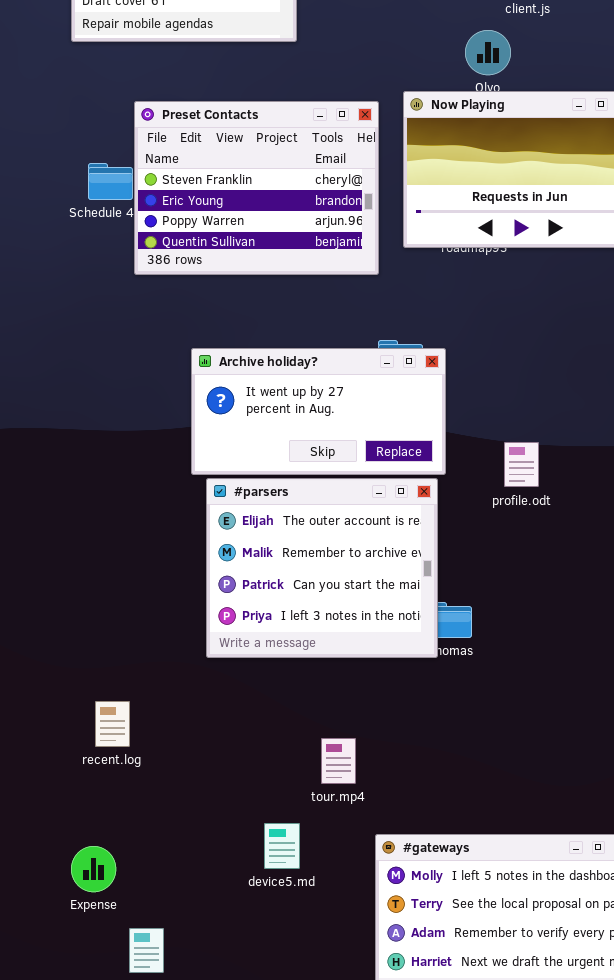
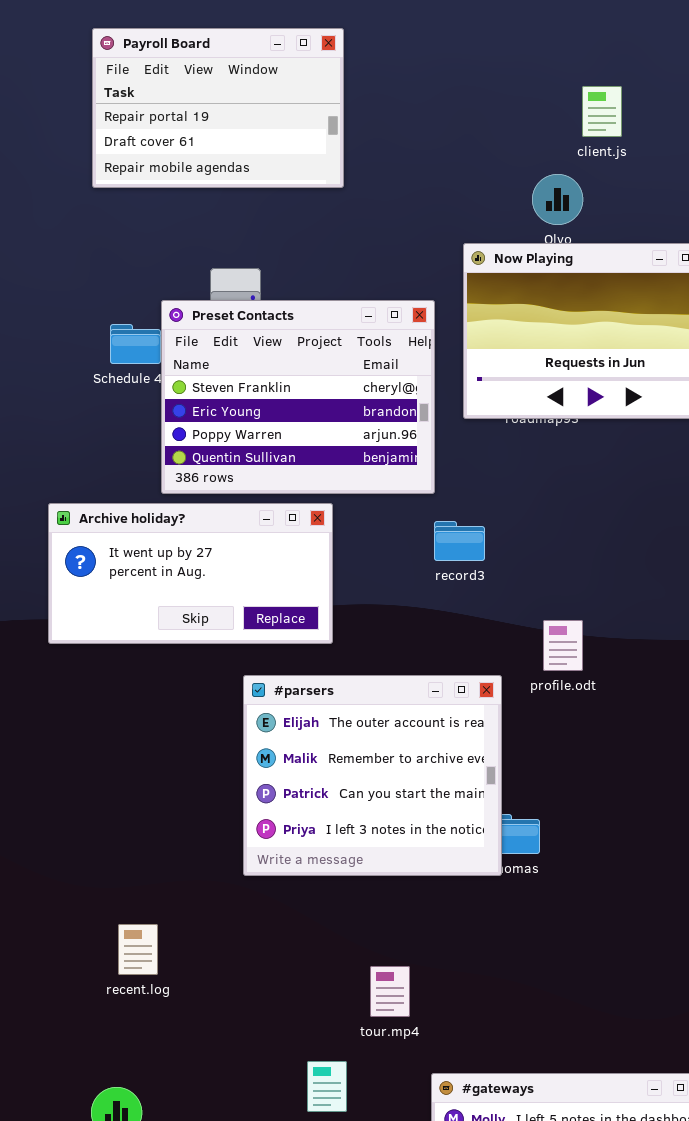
Preset Contacts: [134,101,379,275] -> [161,300,435,494], moved
Archive holiday?: [191,348,446,475] -> [48,503,333,644], moved
profile.odt: [504,442,539,487] -> [543,620,583,671], moved

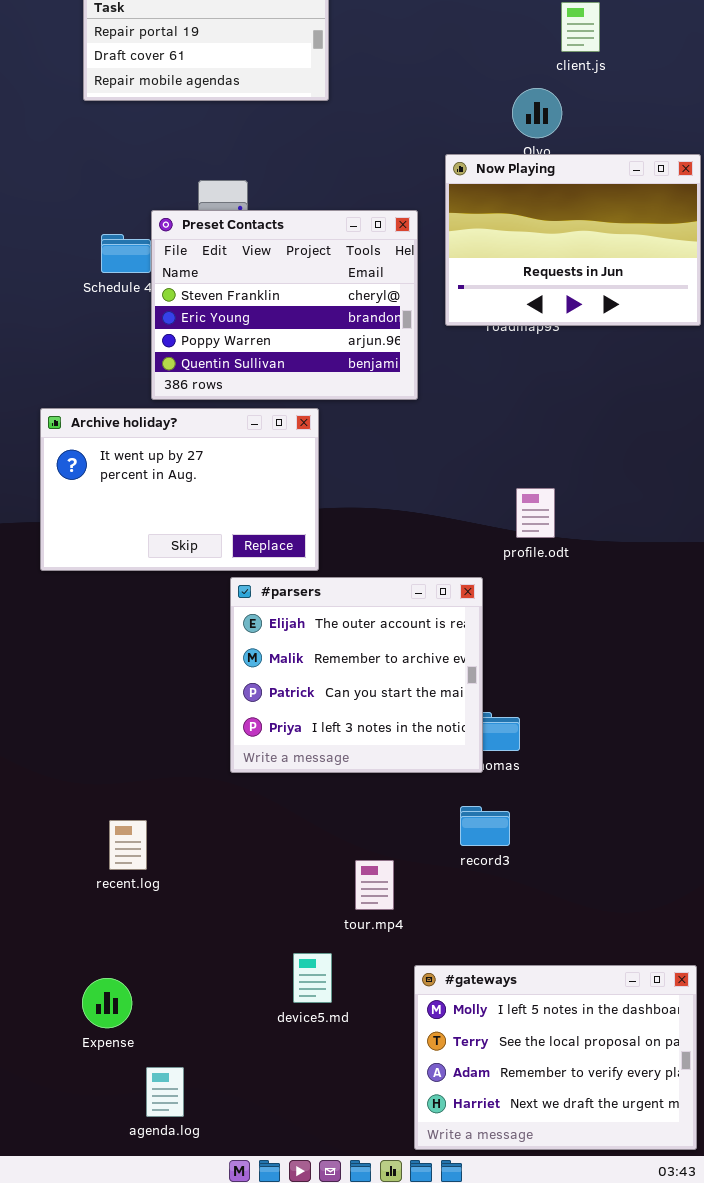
Archive holiday?: [48,503,333,644] -> [40,408,319,571], resized
record3: [434,521,485,561] -> [460,806,510,846], moved
profile.odt: [543,620,583,671] -> [516,488,555,538], moved

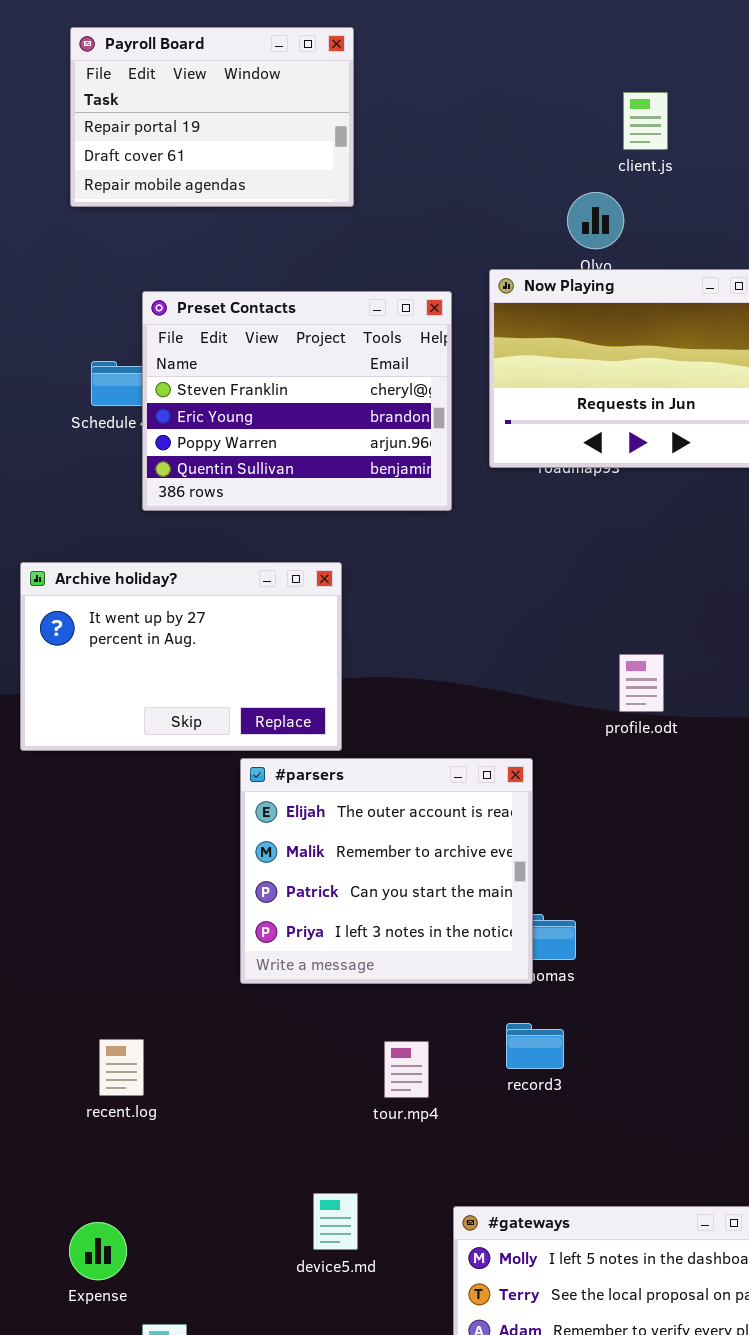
Preset Contacts: [151,210,418,400] -> [142,291,452,511], moved
profile.odt: [516,488,555,538] -> [619,654,664,712], moved
tour.mp4: [355,860,394,910] -> [384,1041,429,1098], moved

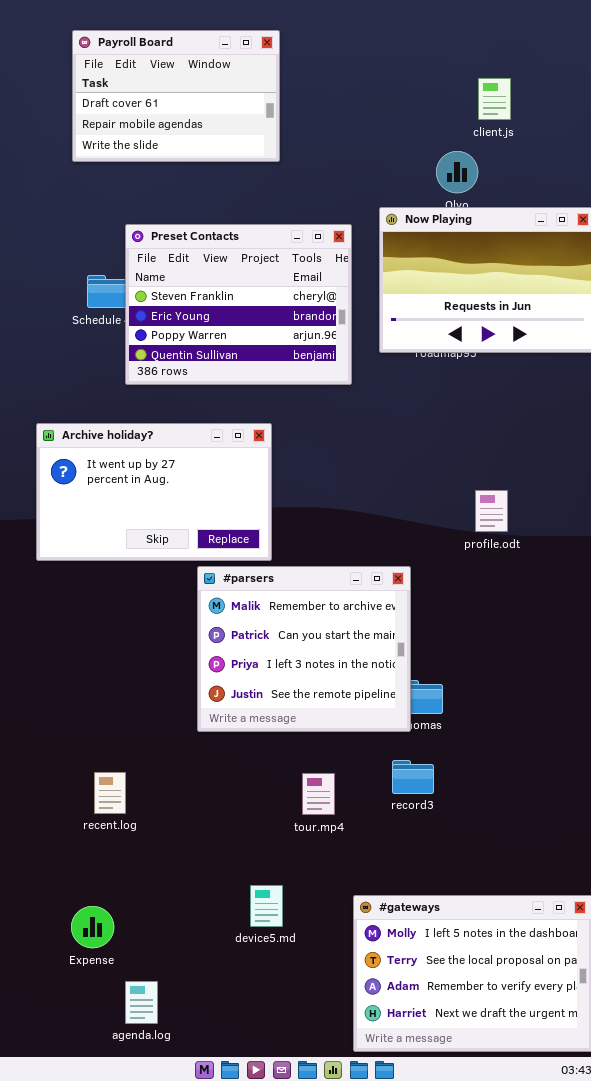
Payroll Board: [70,27,354,207] -> [72,30,280,162], scrolled down 1 row
#parsers: [240,758,533,984] -> [197,566,411,732], scrolled down 1 row

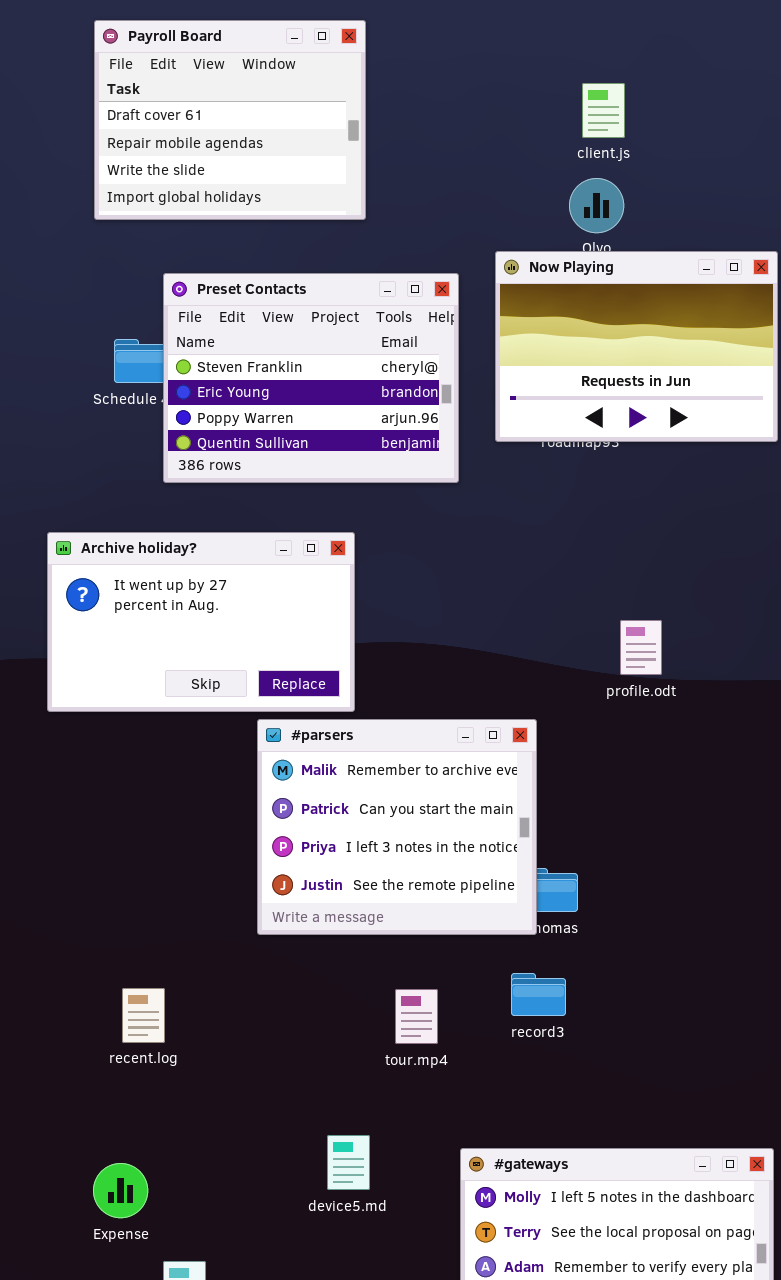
Payroll Board: [72,30,280,162] -> [94,20,366,220], resized
client.js: [478,78,511,120] -> [582,83,625,138], moved

